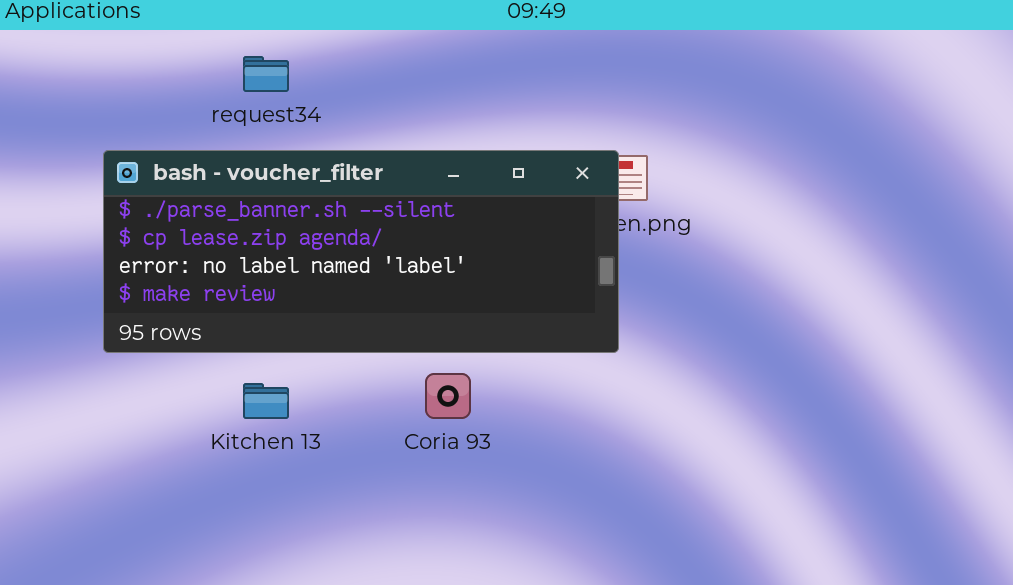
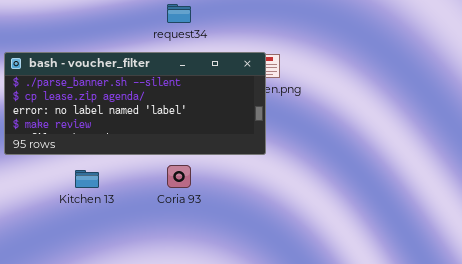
request34: [243,56,289,92] -> [167,4,191,23], moved

